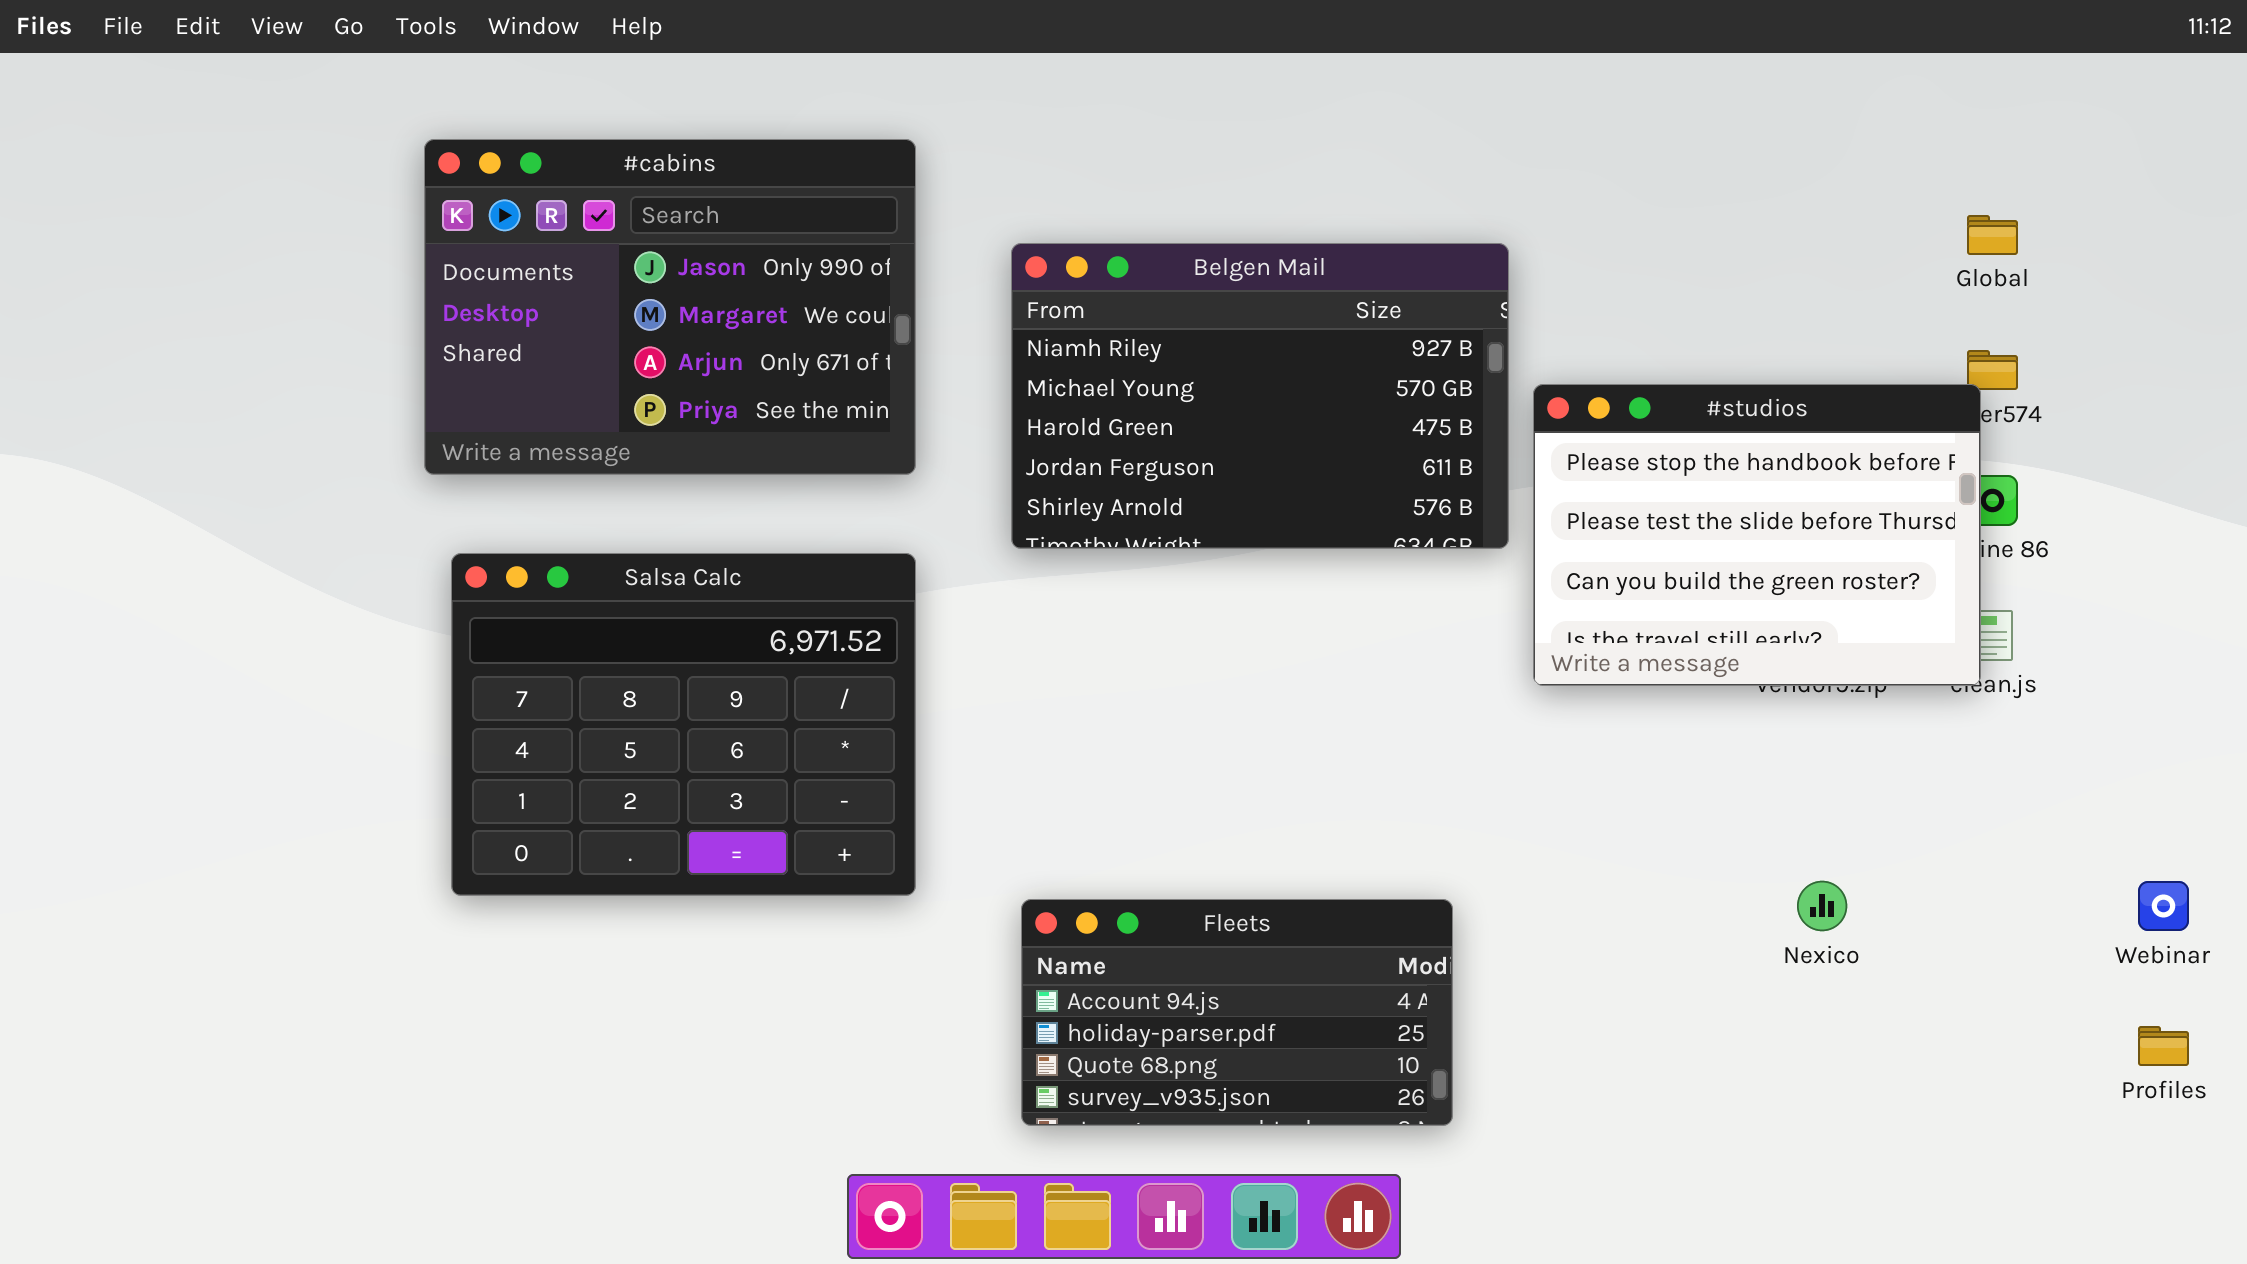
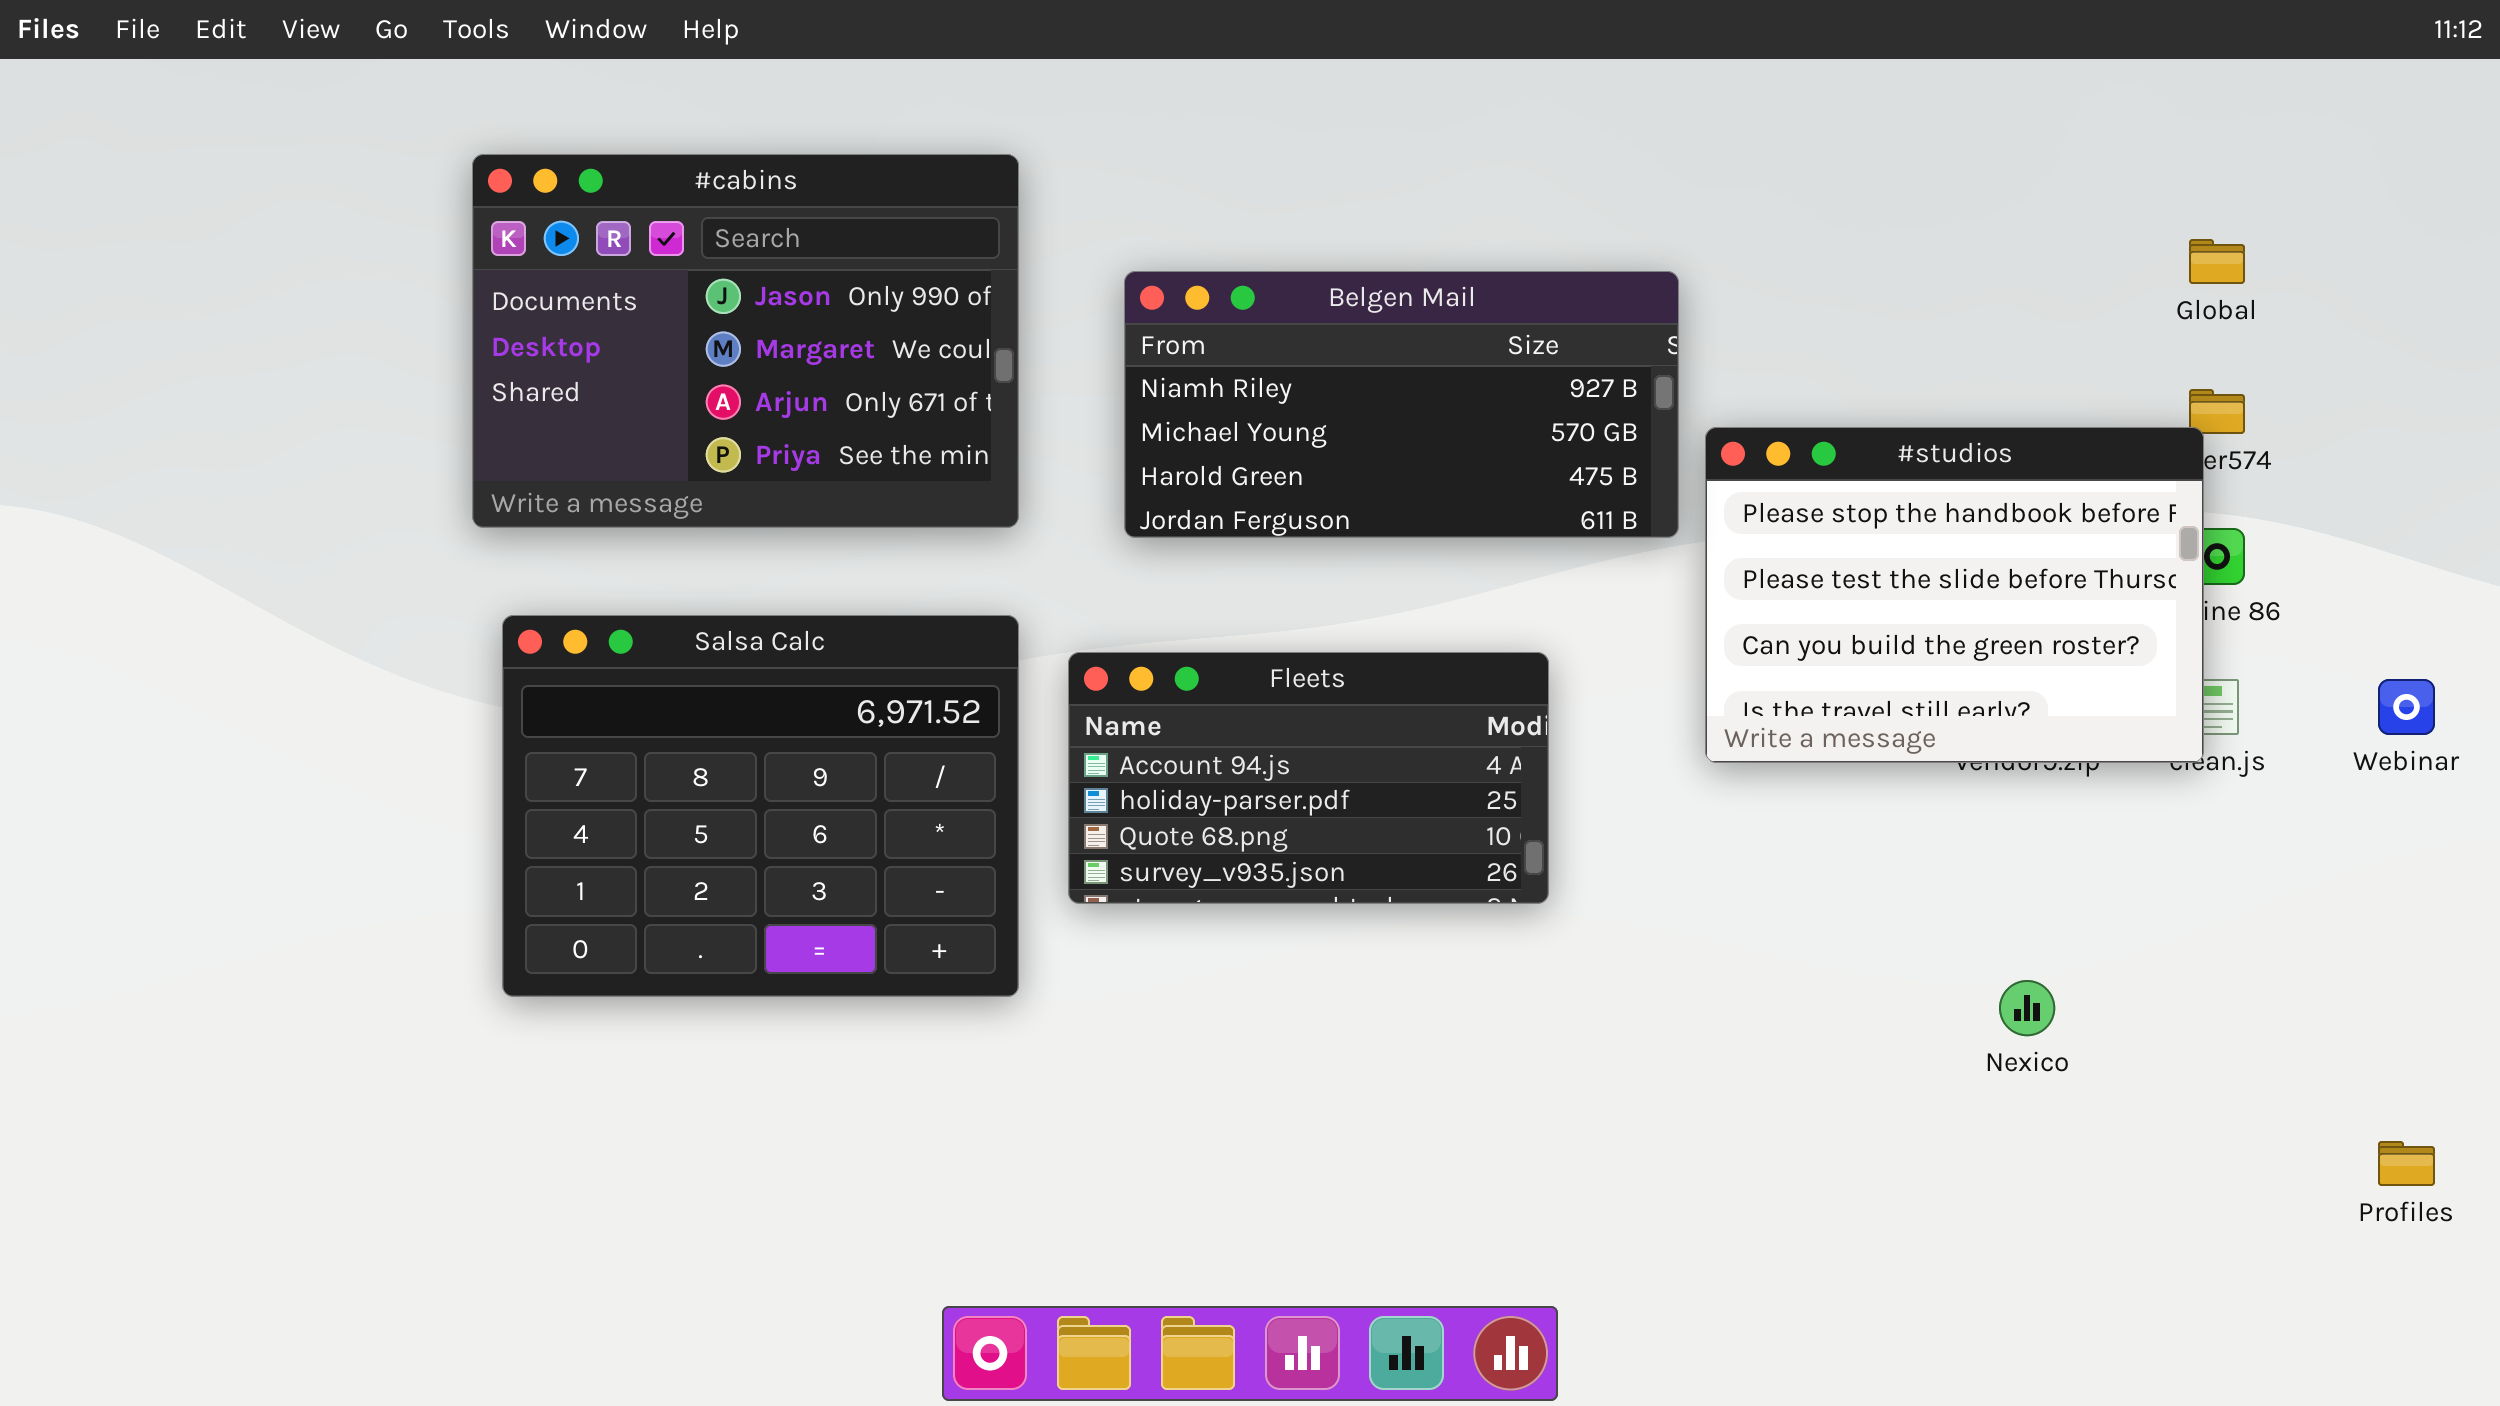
Belgen Mail: [1011,243,1509,549] -> [1124,271,1679,538], resized
Webinar: [2138,881,2189,931] -> [2378,679,2435,735], moved
Fleets: [1021,899,1453,1126] -> [1068,652,1549,904], moved

